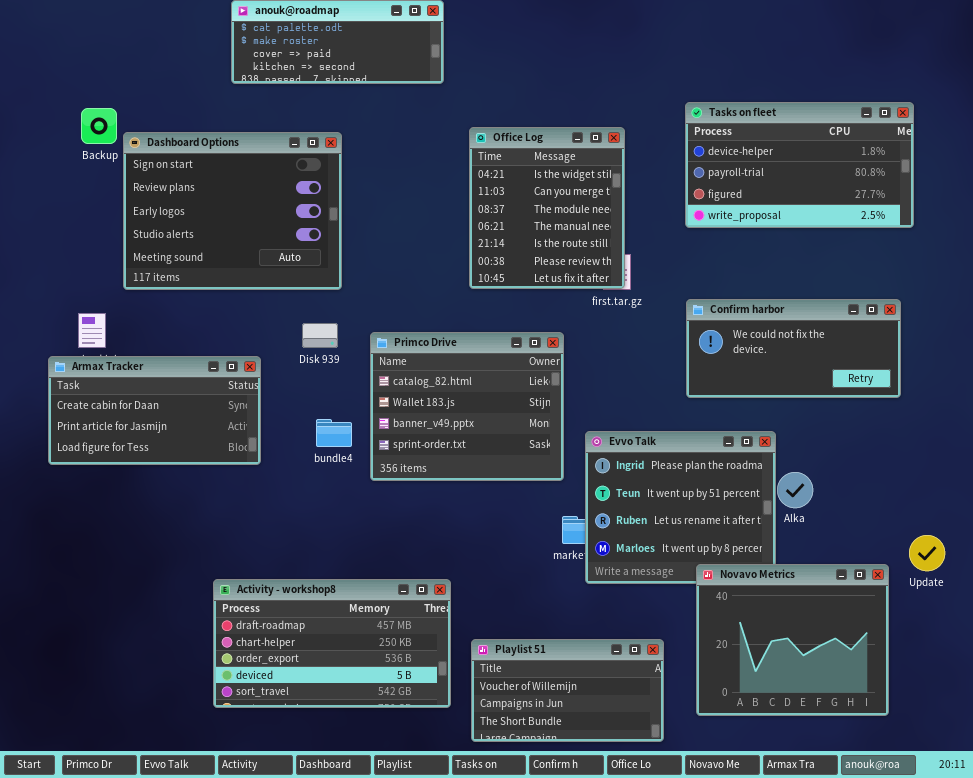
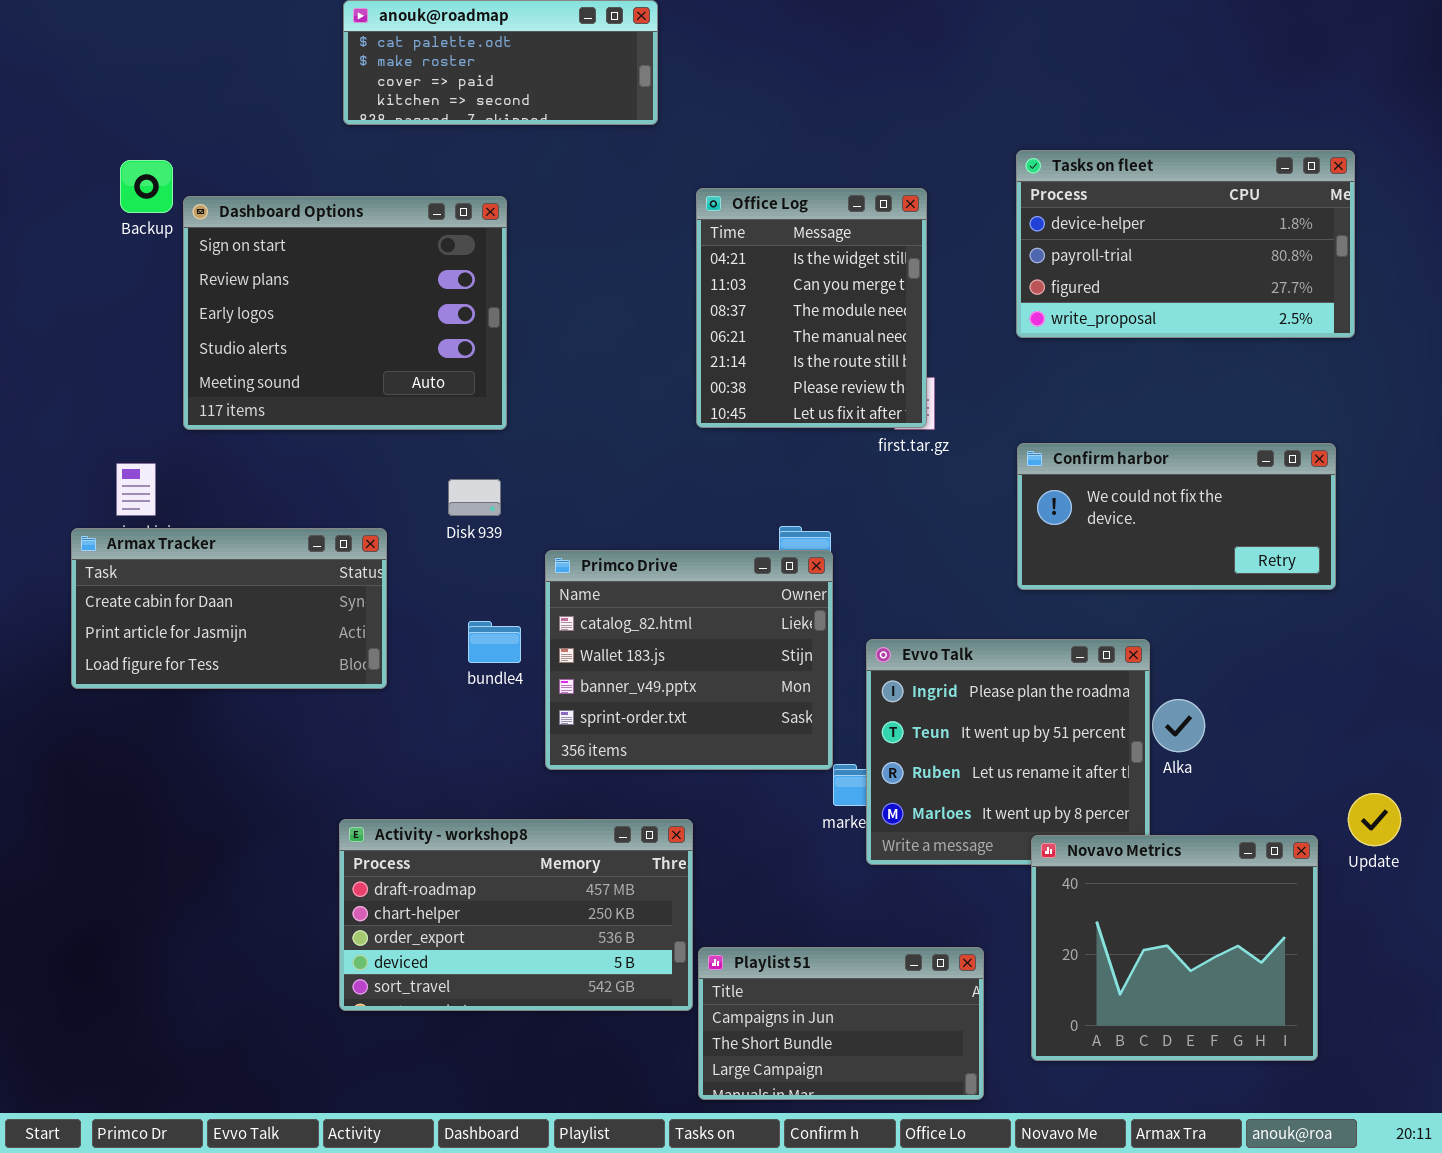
Primco Drive: [370,332,564,481] -> [545,550,833,770], moved
Activity - workshop8: [213,579,451,708] -> [339,819,693,1011], moved
Playlist 51: [471,639,664,742] -> [698,947,984,1100], scrolled down 1 row

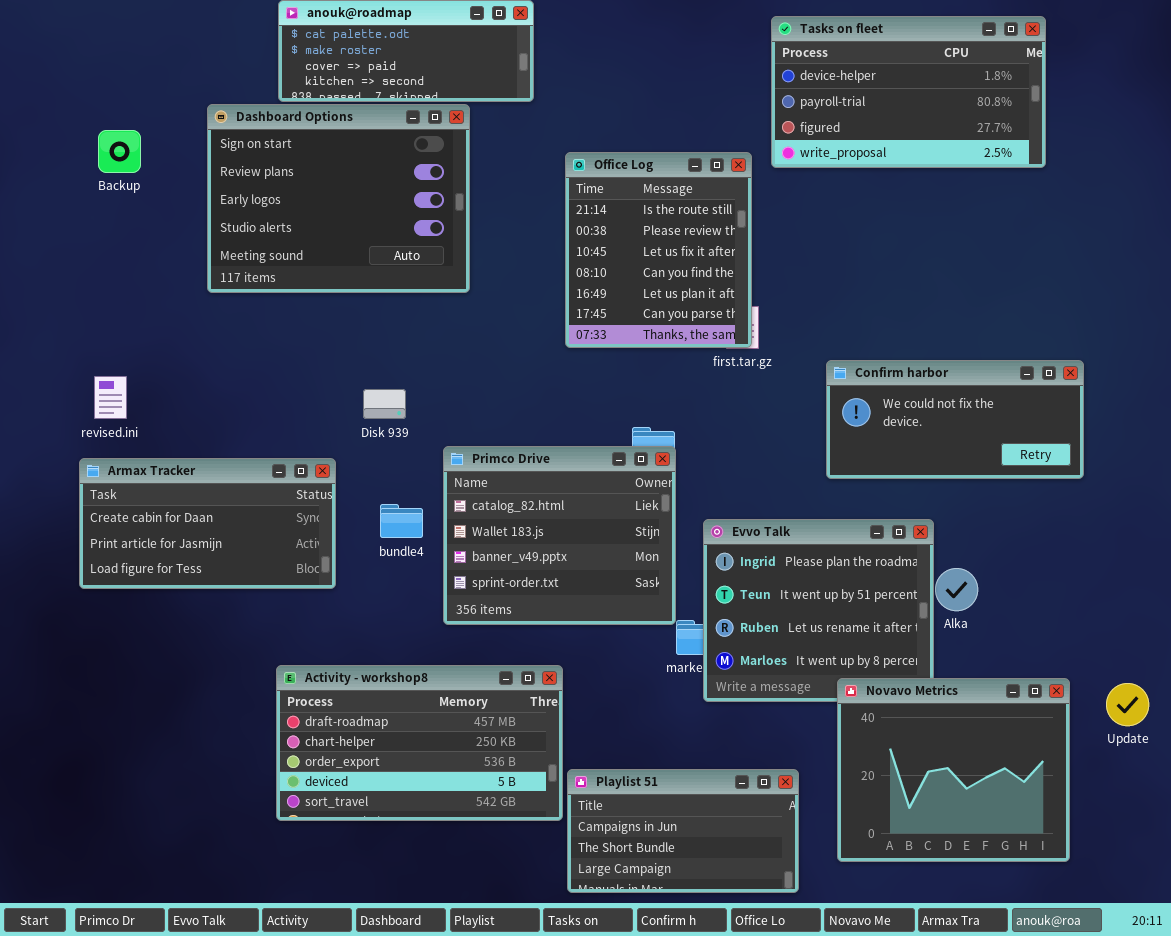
Tasks on fleet: [1016,150,1355,338] -> [771,16,1046,168], moved
Office Log: [696,188,927,428] -> [565,152,752,348], scrolled down 4 rows
Dashboard Options: [183,196,507,430] -> [207,104,470,293], moved
Armax Tracker: [71,528,387,689] -> [79,458,336,589], moved
Update: [1348,793,1401,846] -> [1106,683,1149,726], moved

